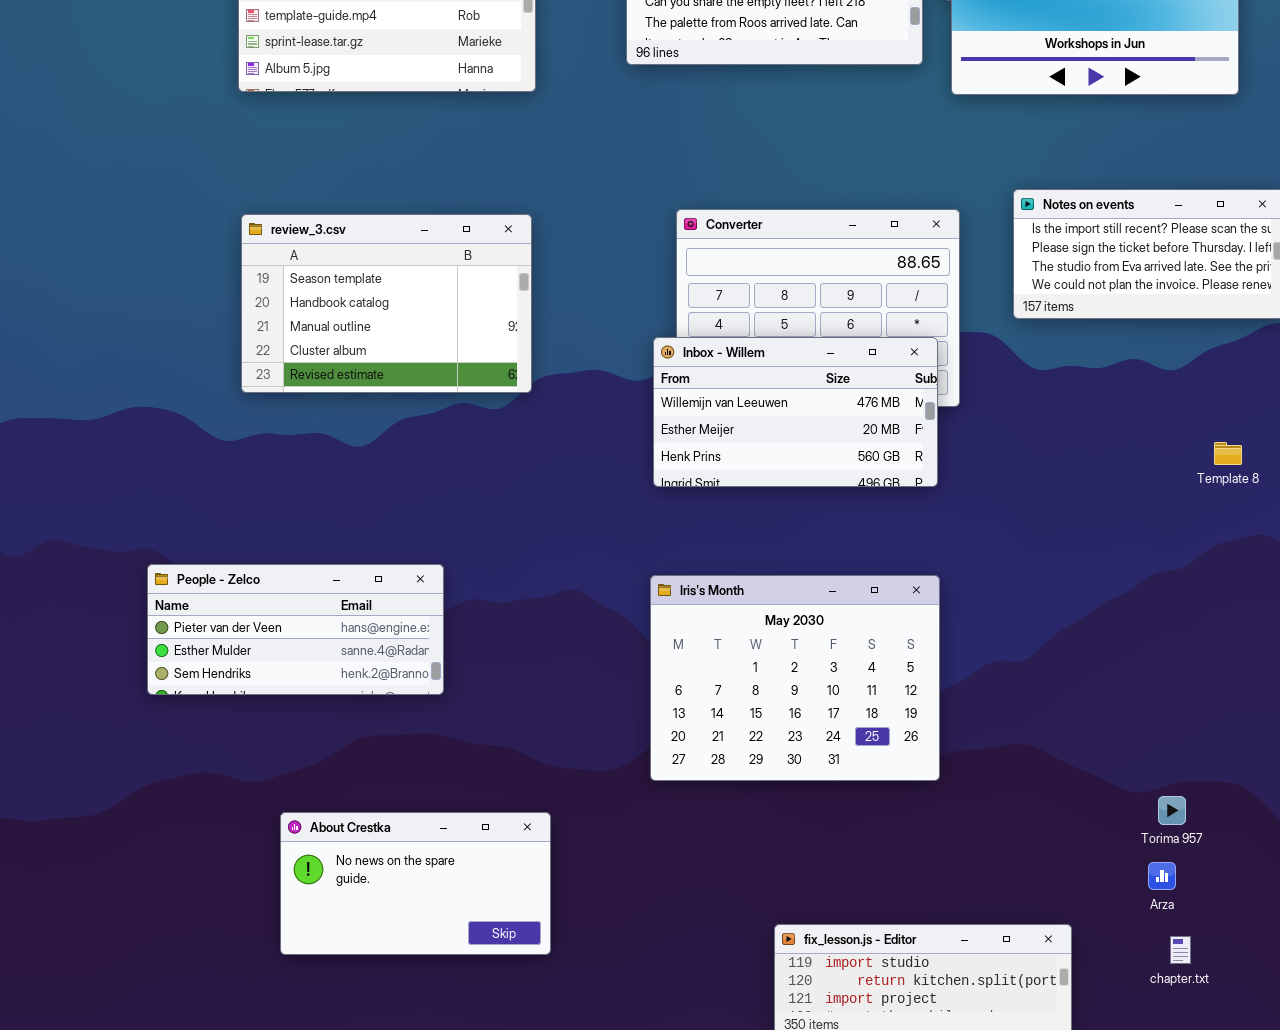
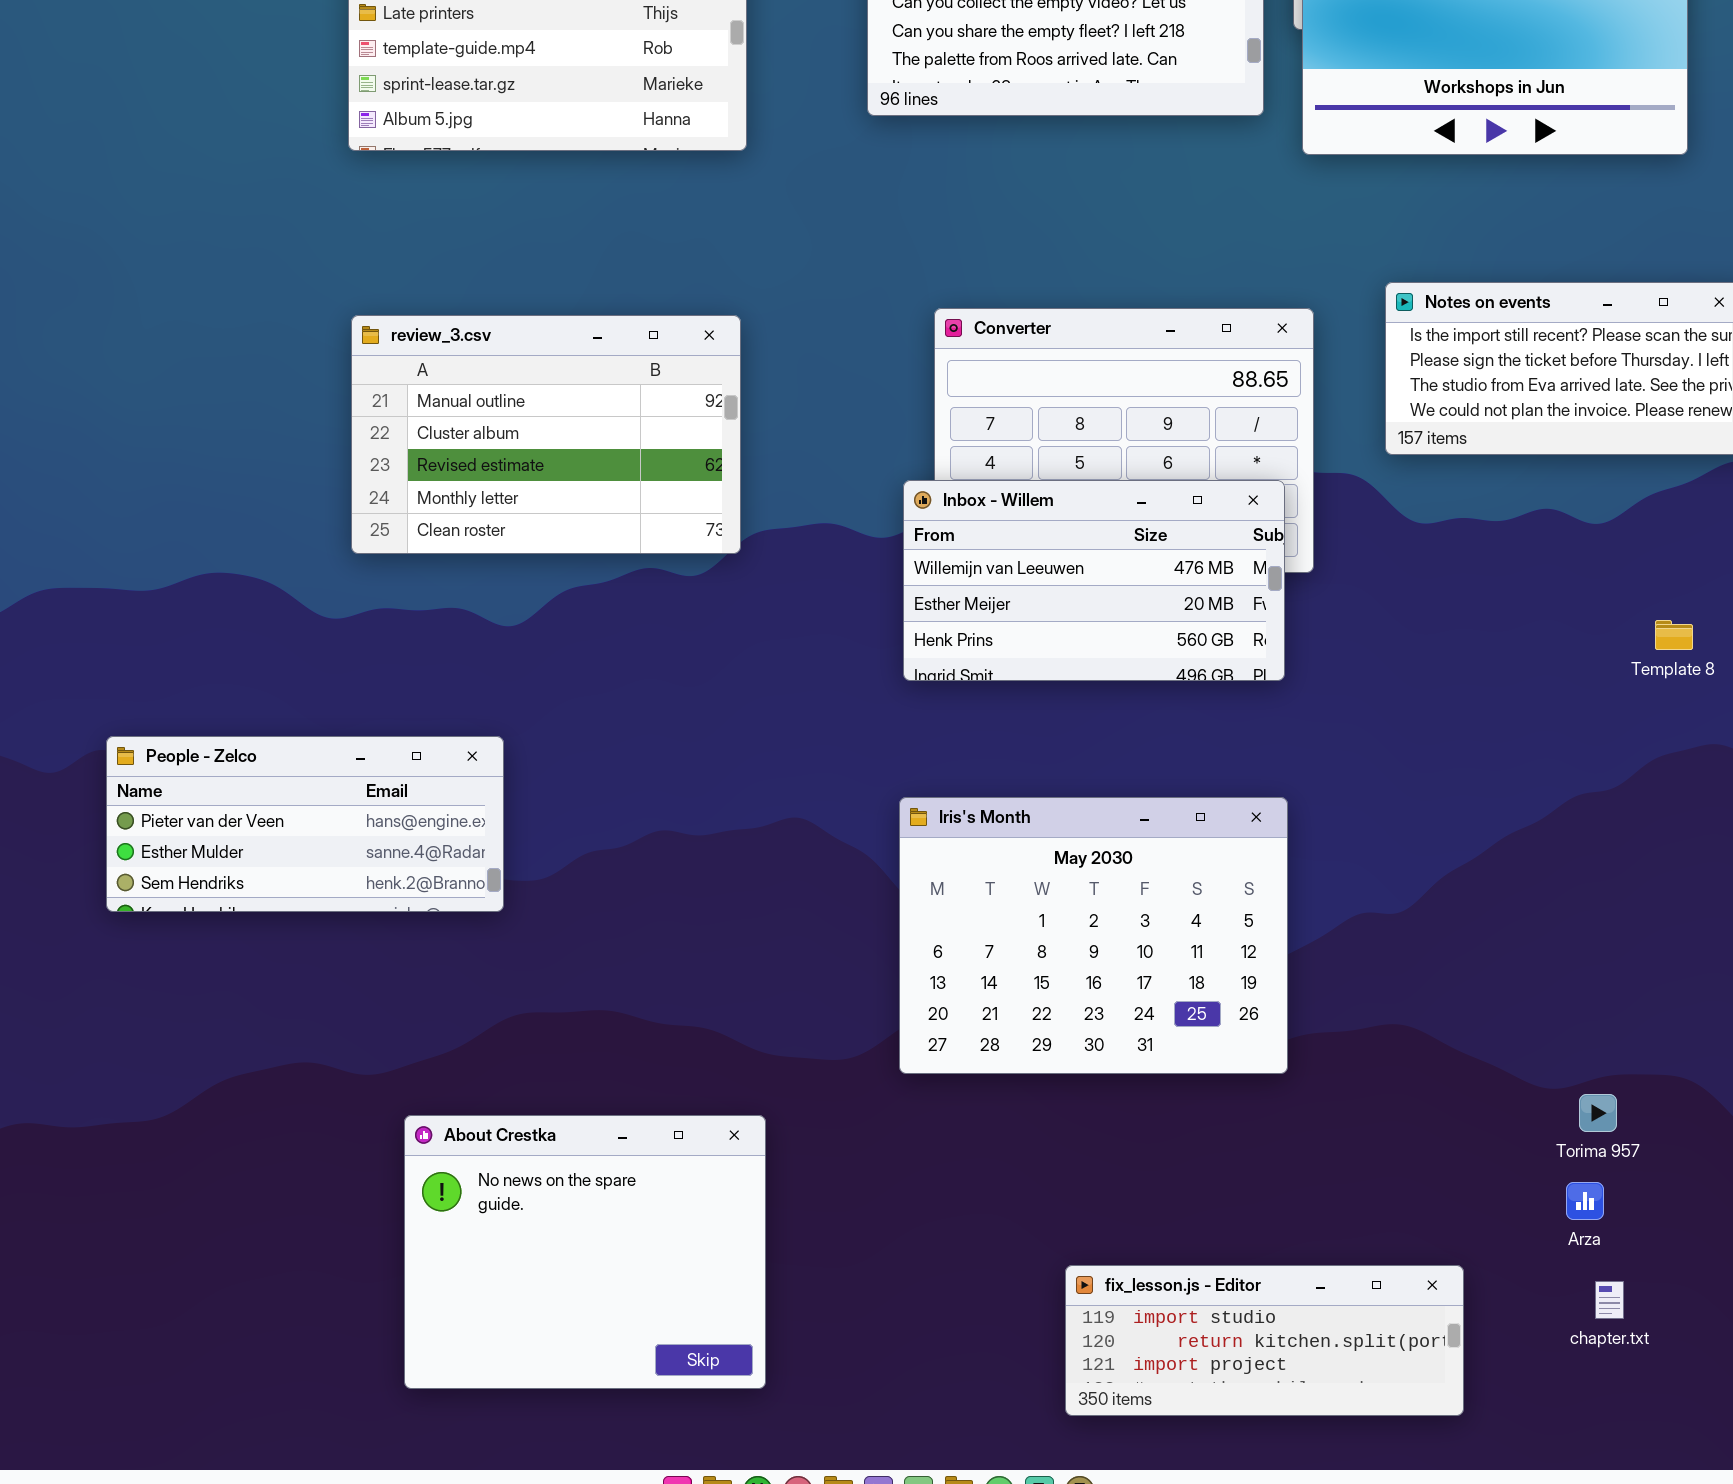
review_3.csv: [241,214,532,393] -> [351,315,741,554], scrolled down 2 rows
People - Zelco: [147,564,444,695] -> [106,736,504,912], moved
About Crestka: [280,812,551,955] -> [404,1115,766,1389], resized

